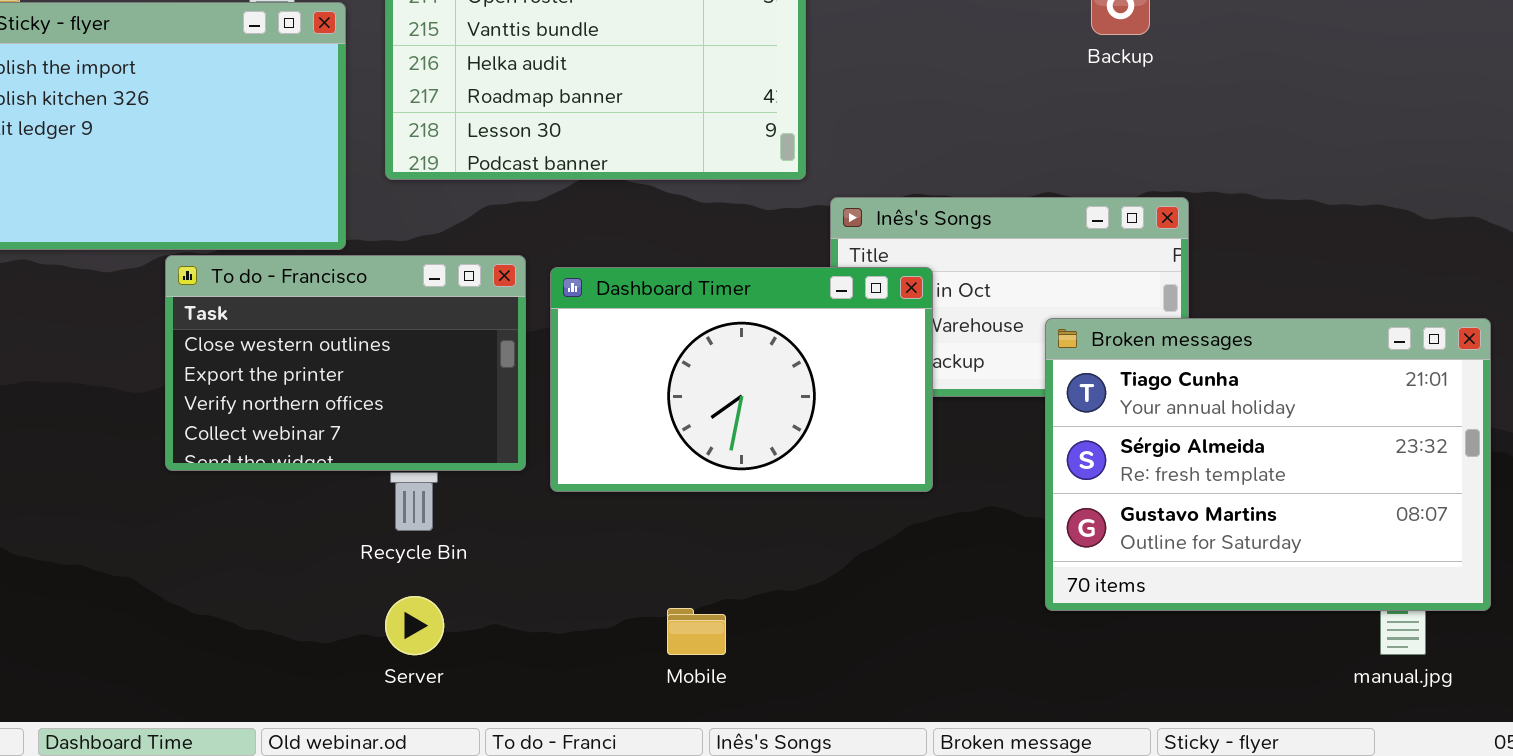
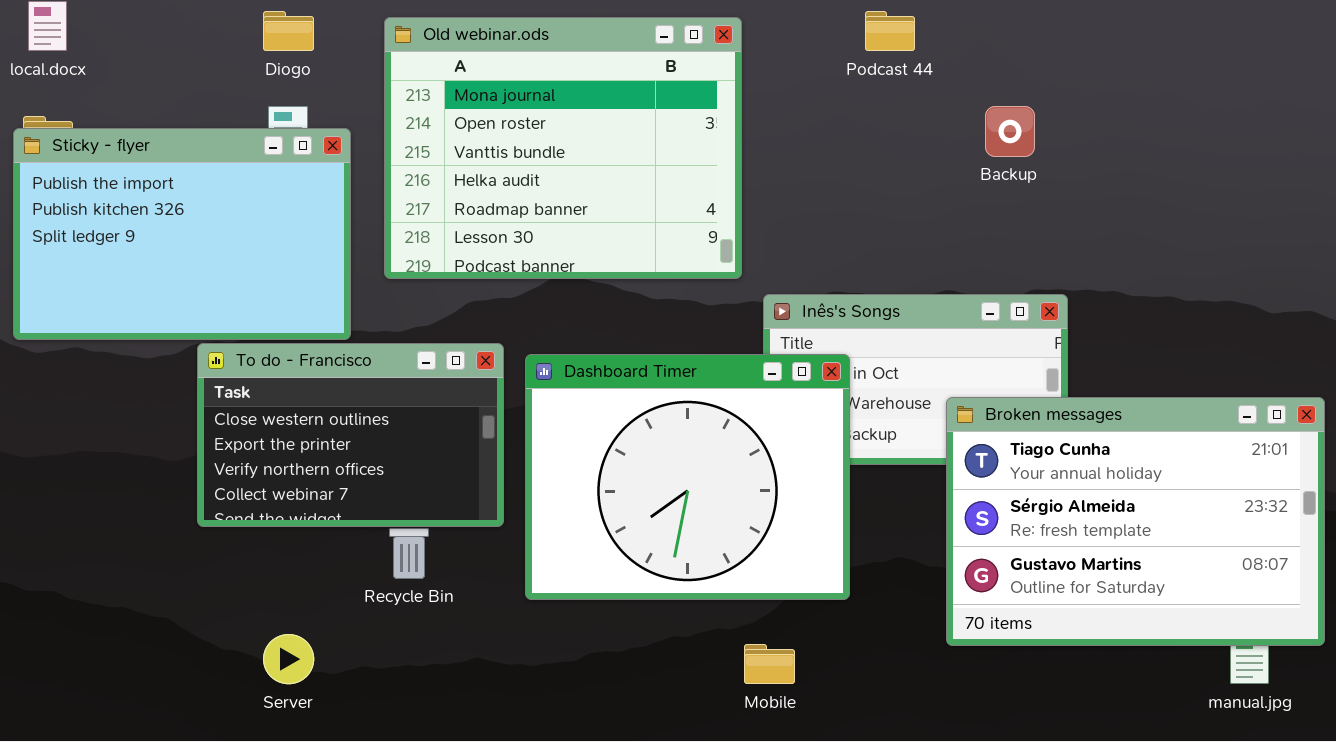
Dashboard Timer: [550,267,933,492] -> [525,354,850,600], resized
Server: [385,596,444,655] -> [263,634,314,684], moved
Mobile: [667,608,726,655] -> [744,644,795,684], moved

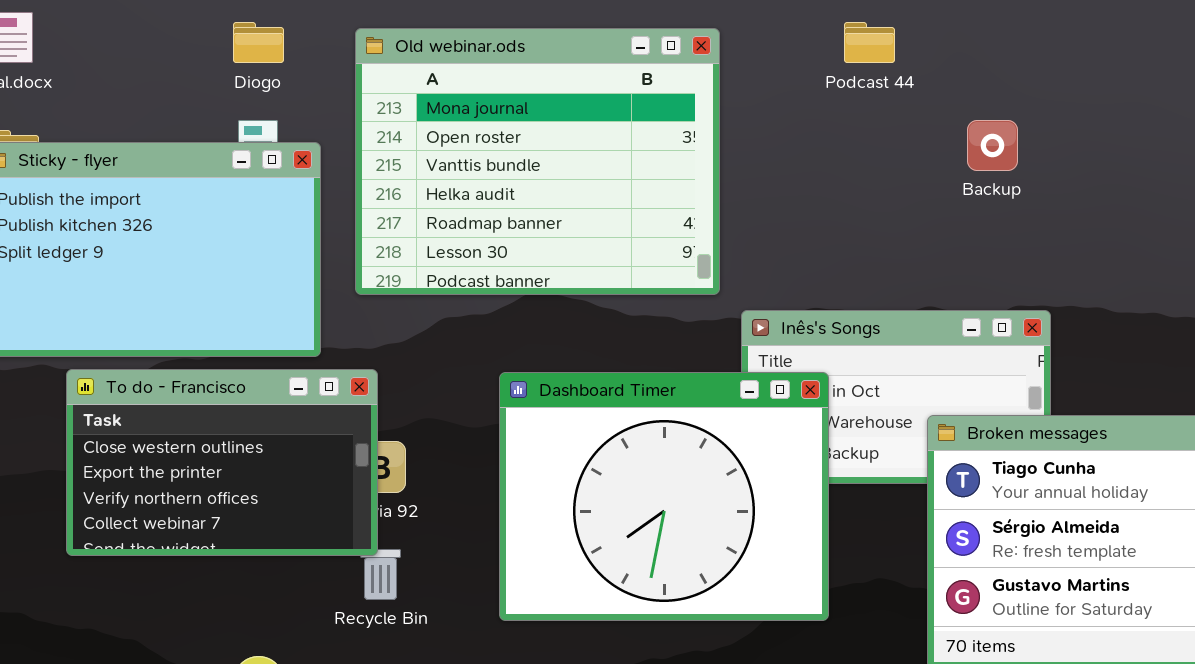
To do - Francisco: [197,343,504,527] -> [66,369,378,556], moved

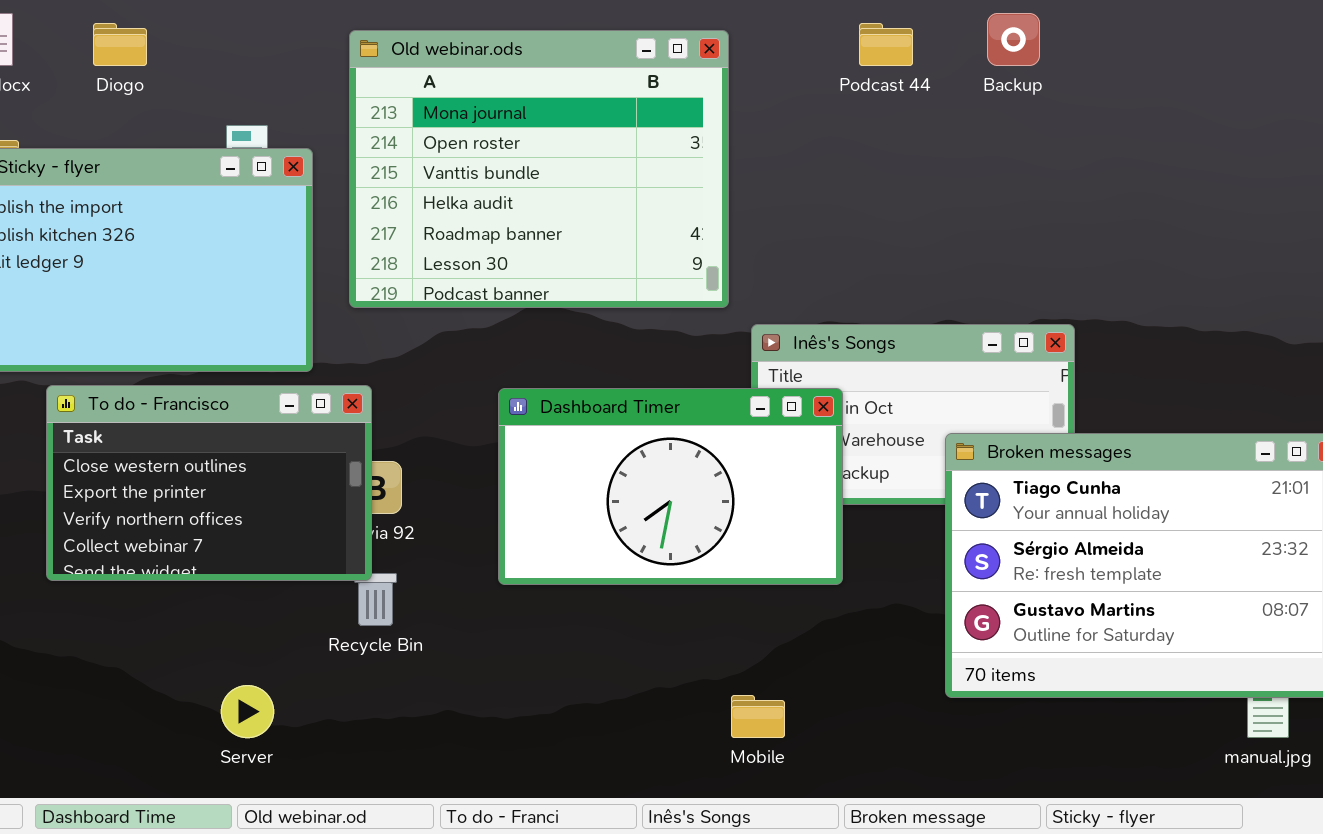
Diogo: [233,22,284,63] -> [93,23,147,66], moved
Backup: [967,120,1018,171] -> [987,13,1040,66], moved
Dashboard Timer: [499,372,829,621] -> [498,388,843,585], resized

